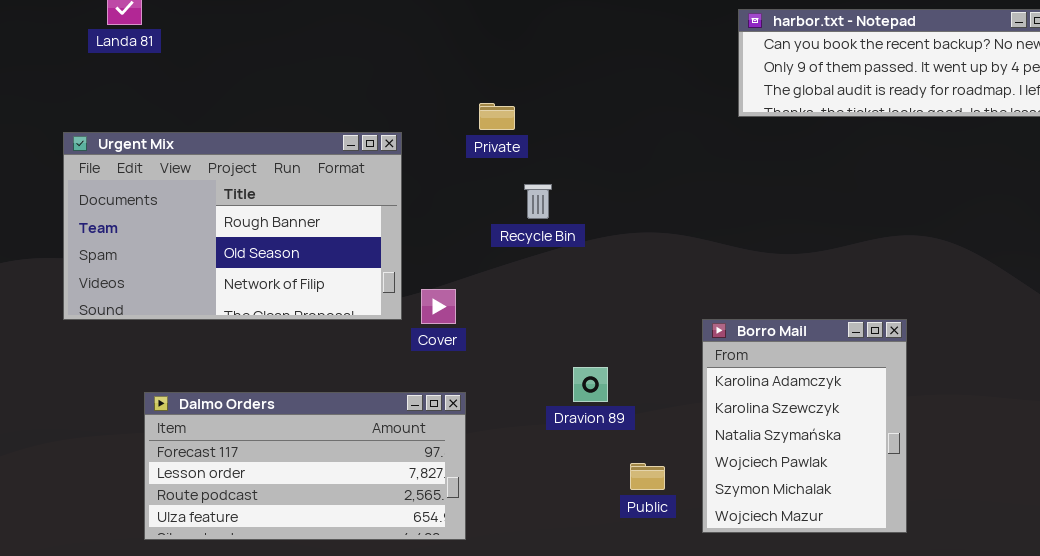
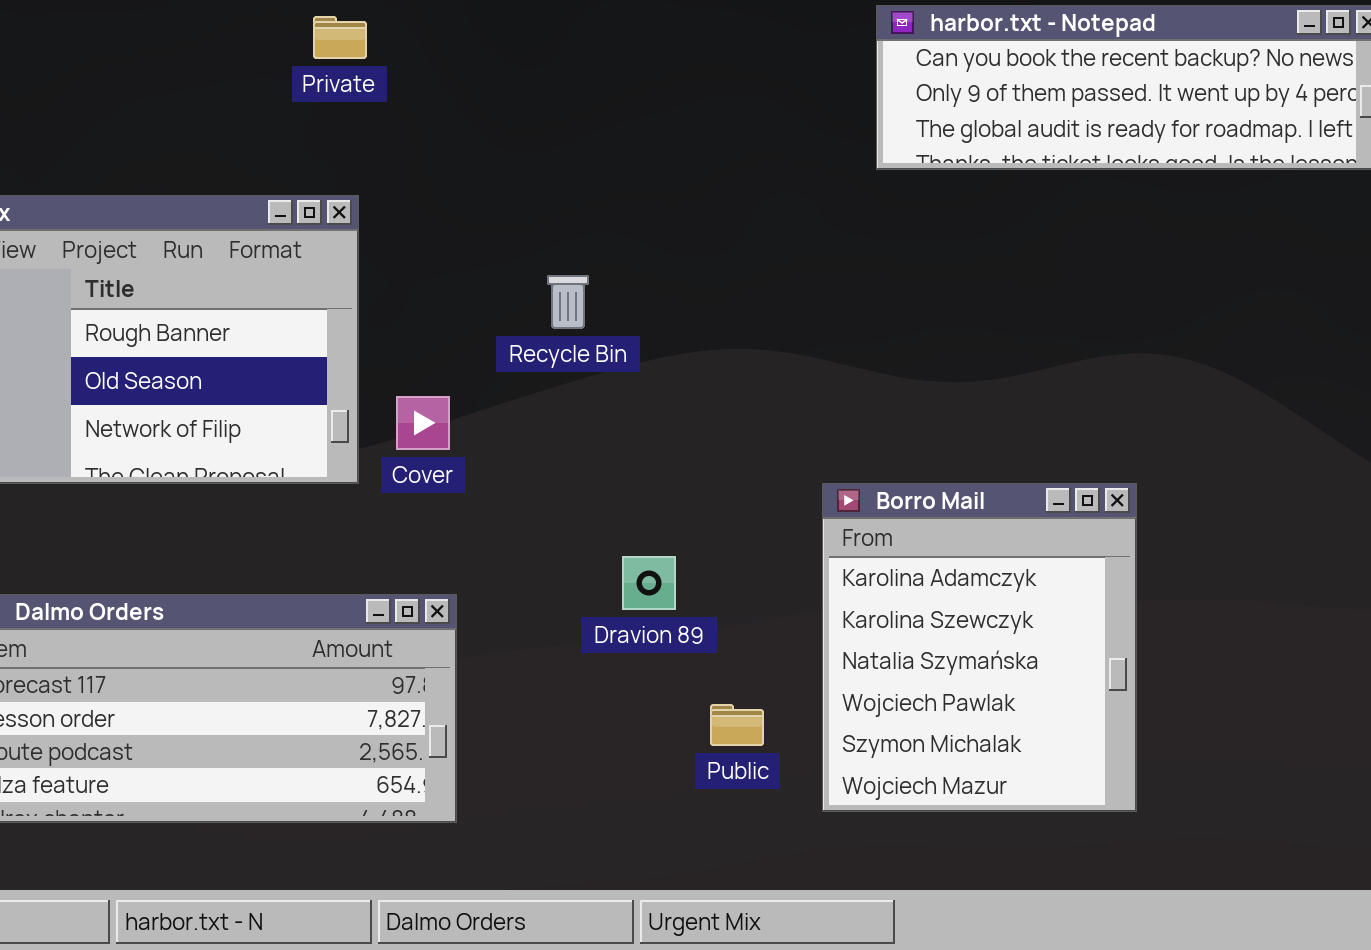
Private: [479,103,515,130] -> [313,16,367,59], moved
Cover: [421,289,456,324] -> [396,396,450,450], moved

